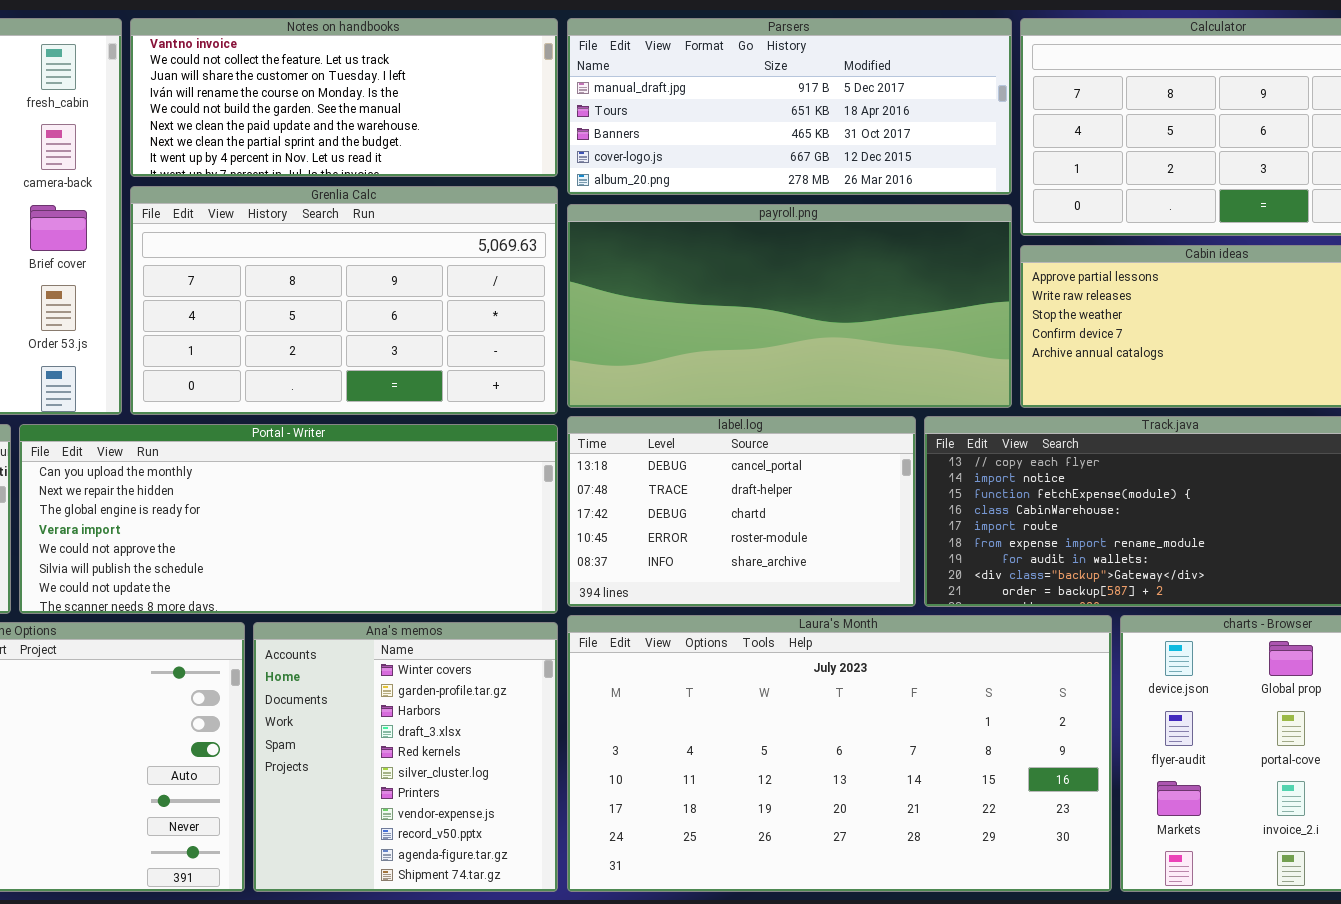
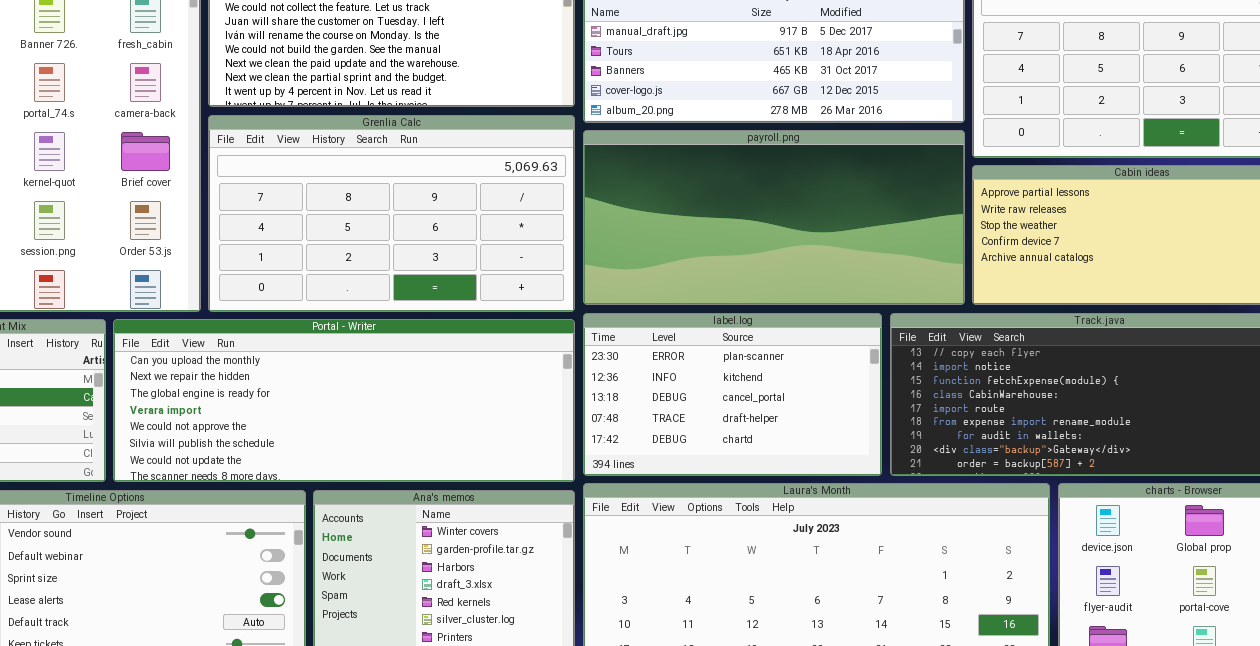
label.log: [567,416,916,607] -> [583,313,882,476], scrolled up 2 rows

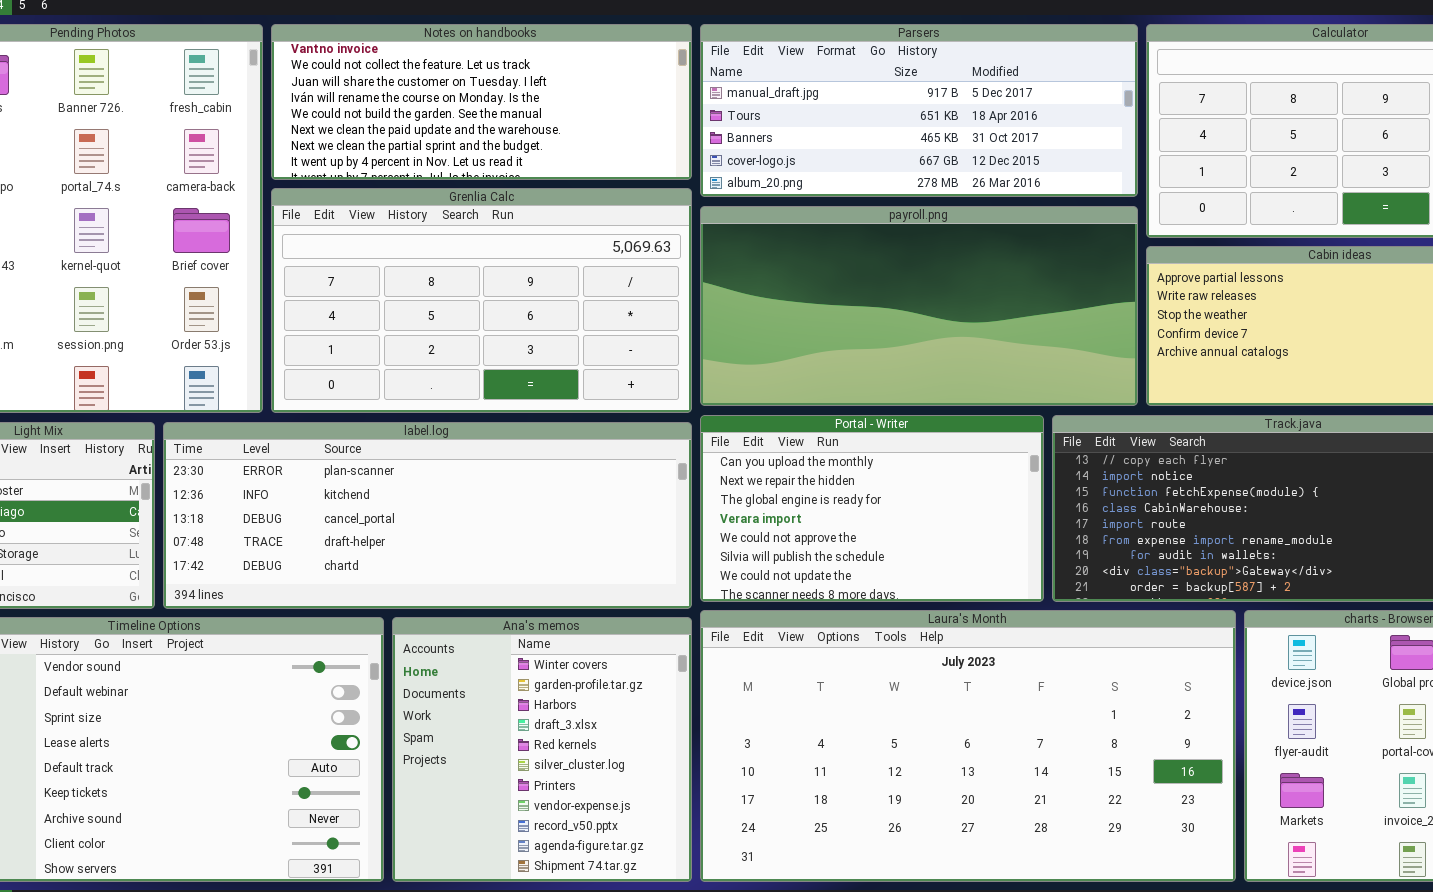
label.log: [583,313,882,476] -> [163,422,692,609], moved, resized
Portal - Writer: [113,319,575,482] -> [700,415,1044,602], moved, resized

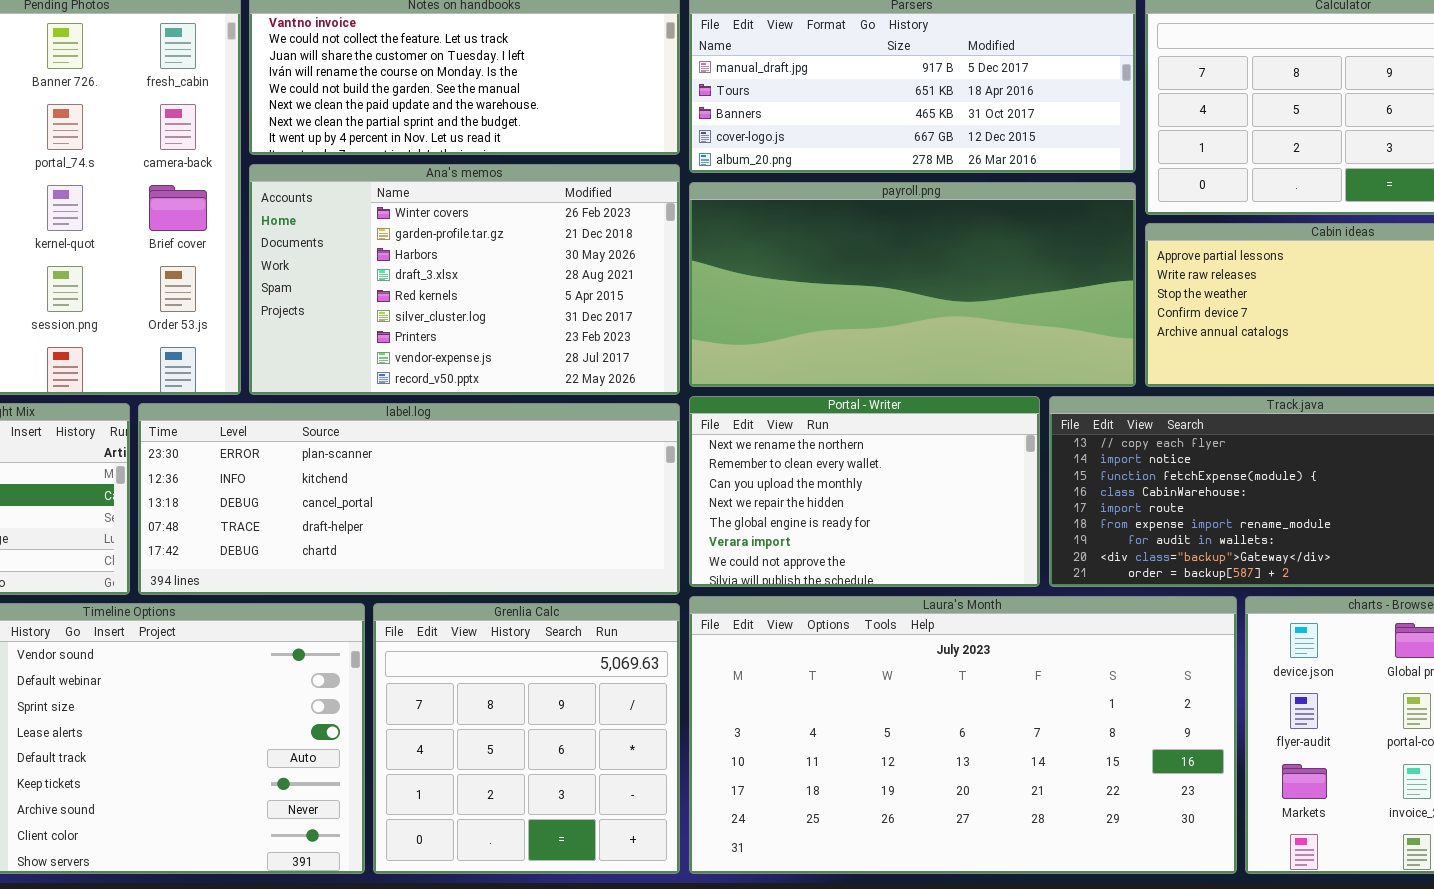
Grenlia Calc: [271,188,692,413] -> [373,603,680,874], moved, resized
Portal - Writer: [700,415,1044,602] -> [689,396,1040,587], scrolled up 2 rows
Ana's memos: [392,617,692,882] -> [249,164,680,395], moved, resized

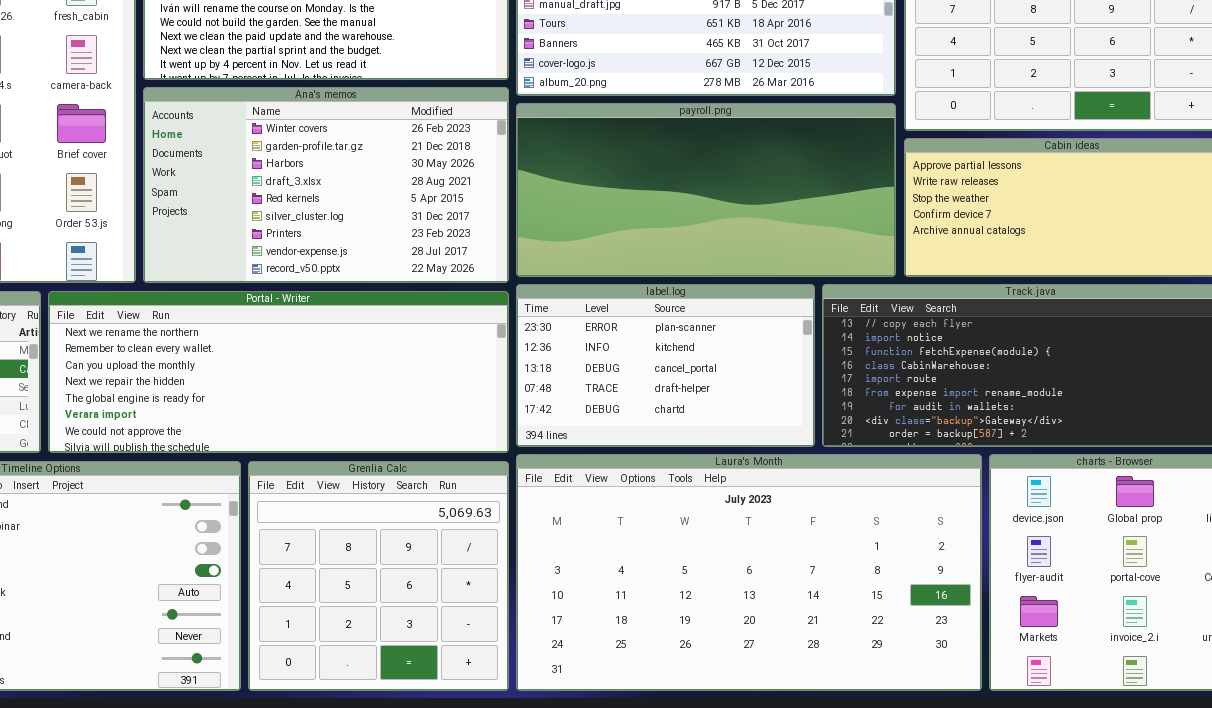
Portal - Writer: [689,396,1040,587] -> [48,291,509,453], moved, resized
label.log: [138,403,680,595] -> [516,284,815,447], moved, resized

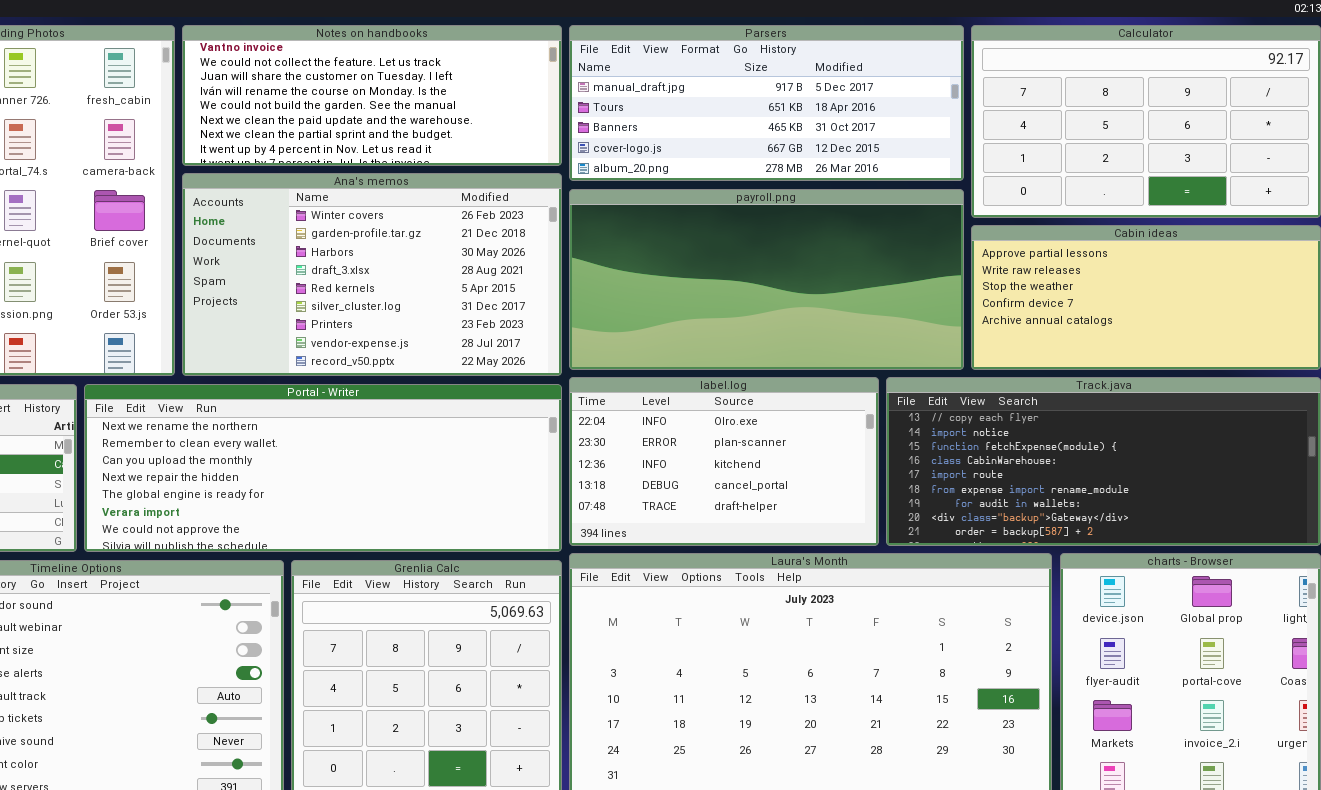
label.log: [516,284,815,447] -> [569,377,879,546], scrolled up 1 row

